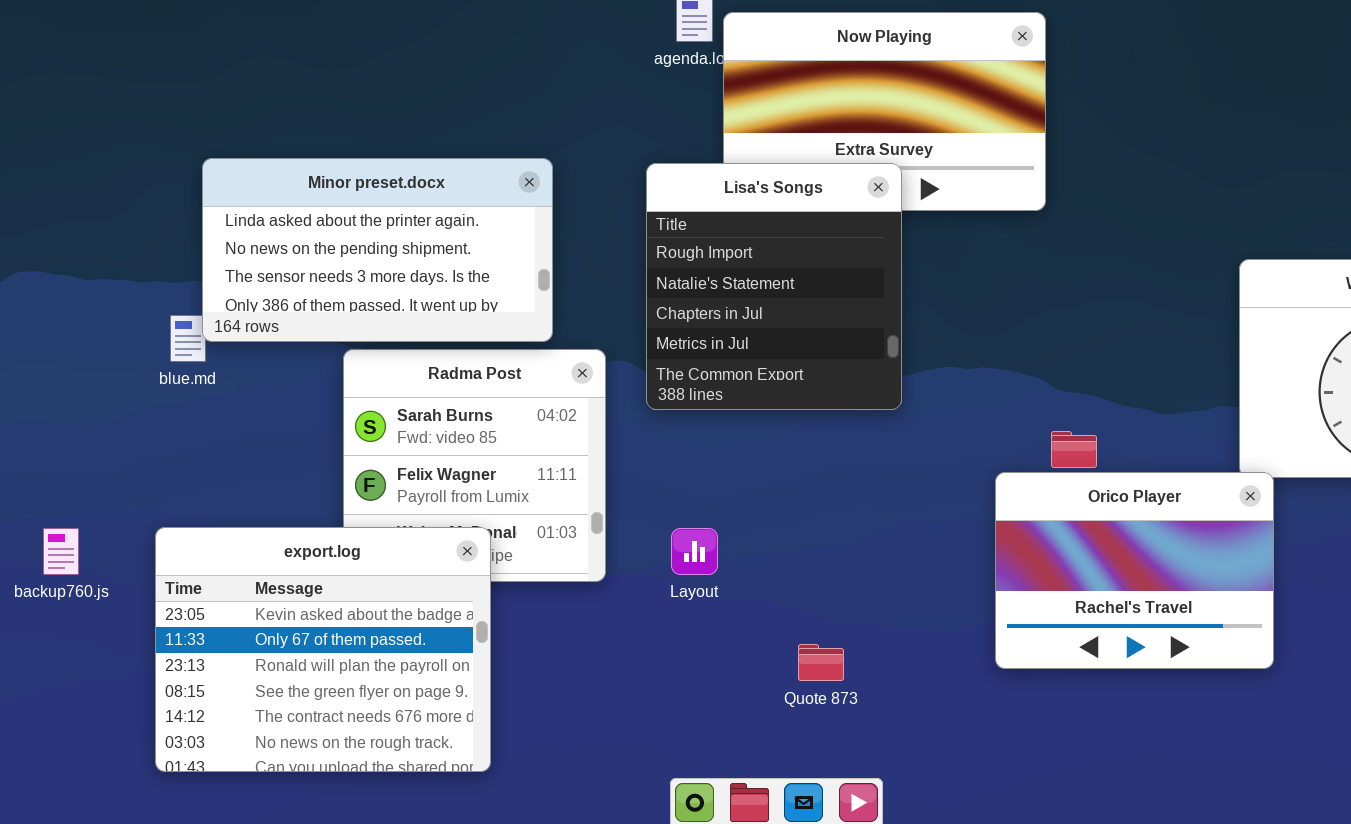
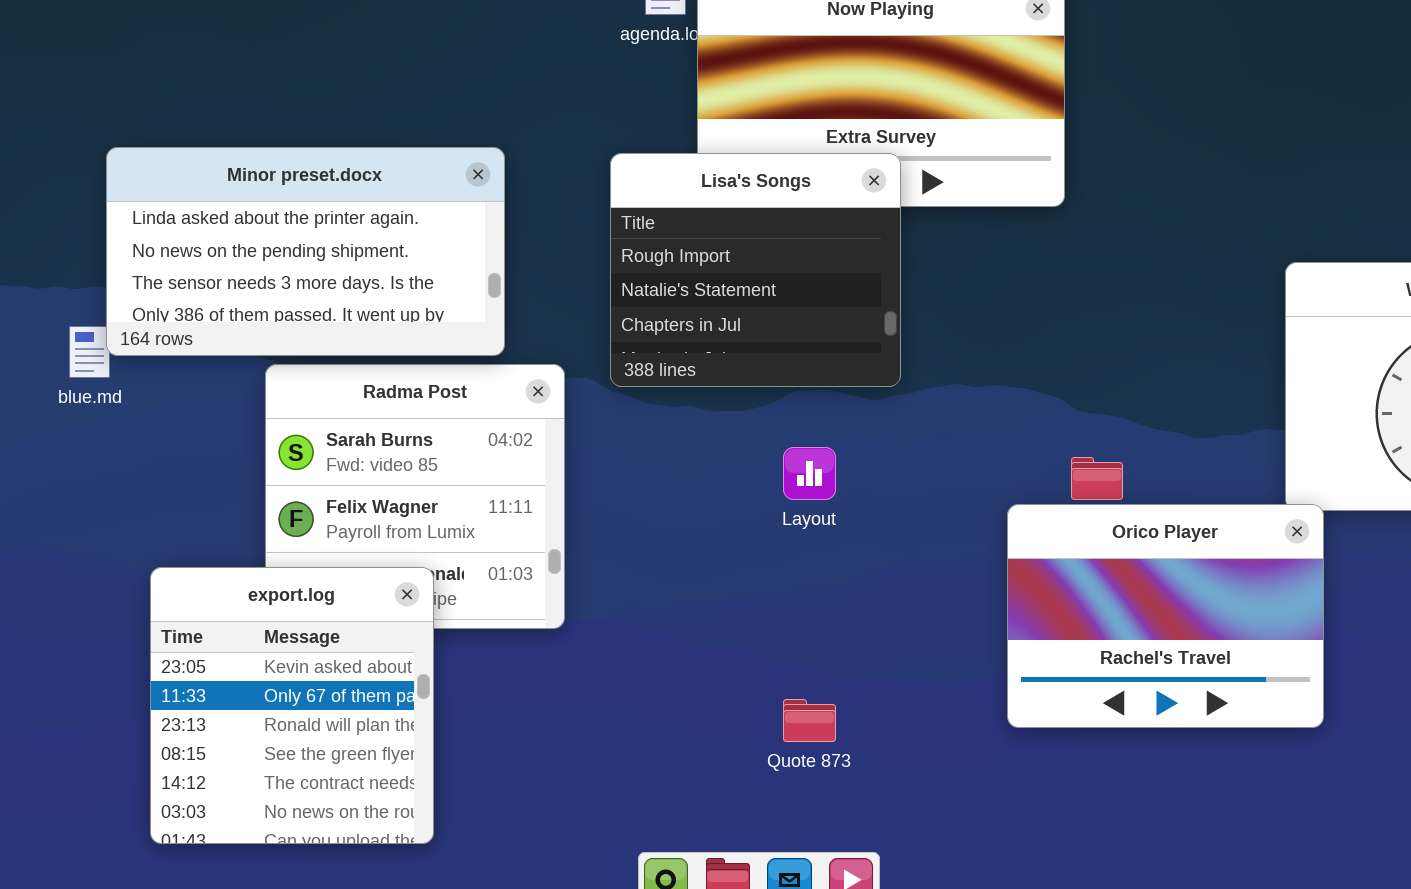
Lisa's Songs: [646,163,902,410] -> [610,153,901,387], resized
export.log: [155,527,491,772] -> [150,567,434,844], resized
Layout: [671,528,718,575] -> [783,447,836,500], moved

